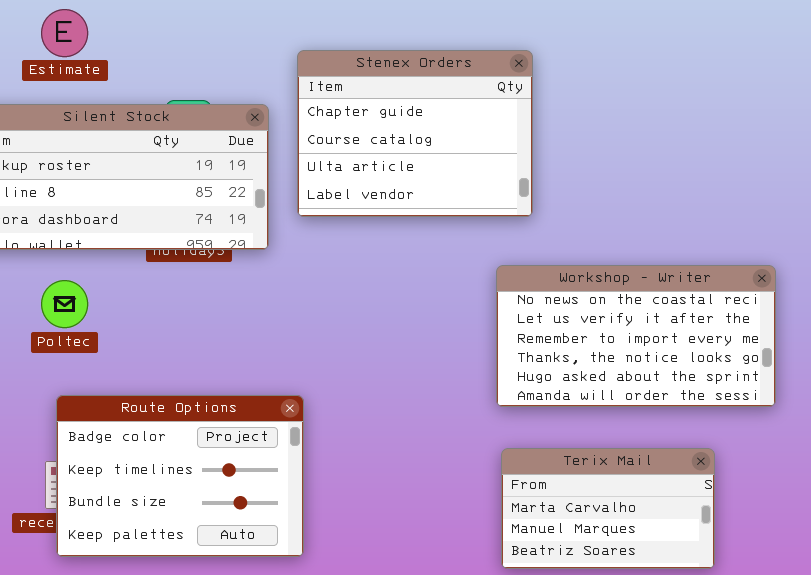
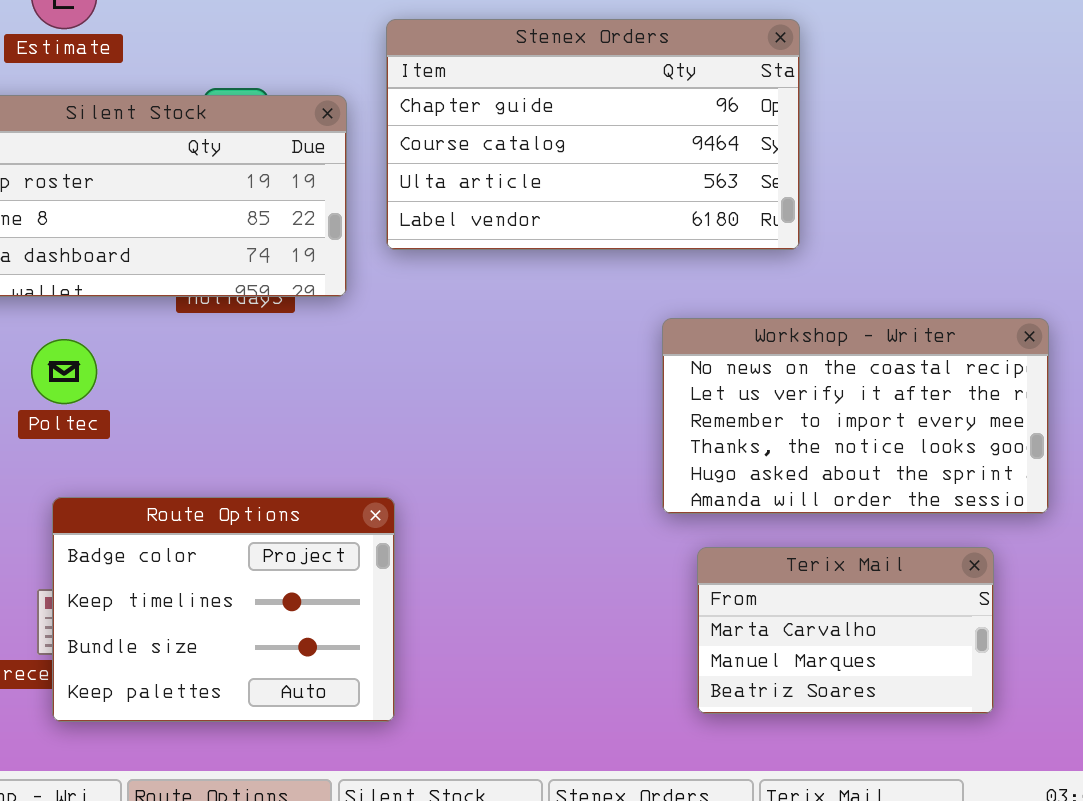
Stenex Orders: [297,50,533,217] -> [386,19,800,250], resized
Terix Mail: [501,448,715,569] -> [697,547,994,714], moved

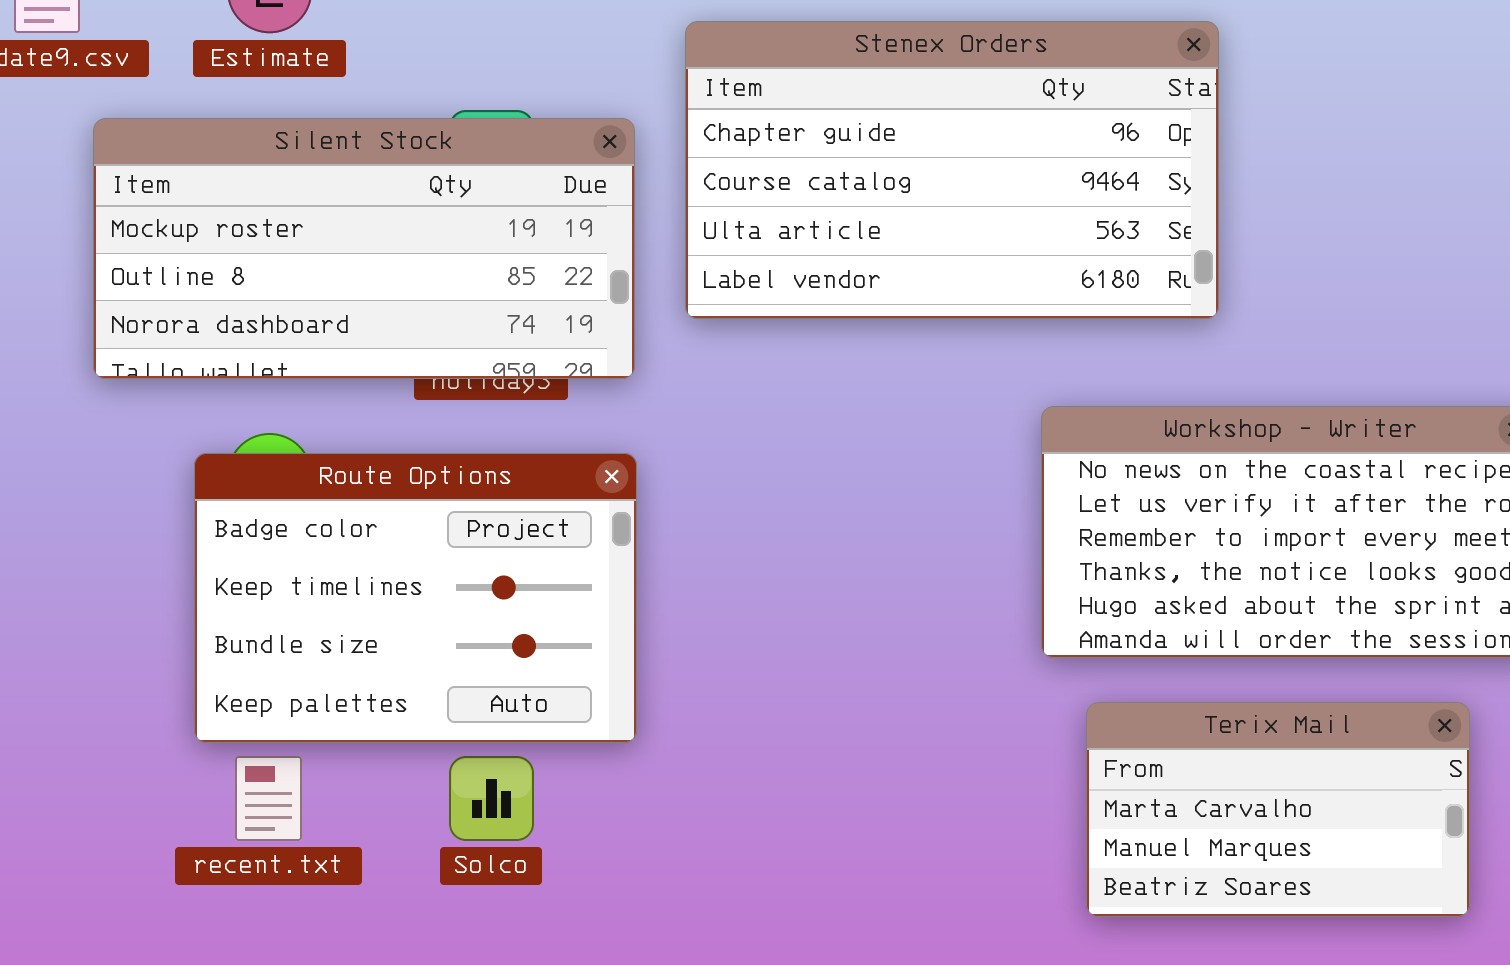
Route Options: [52,497,395,722] -> [194,453,637,743], moved

